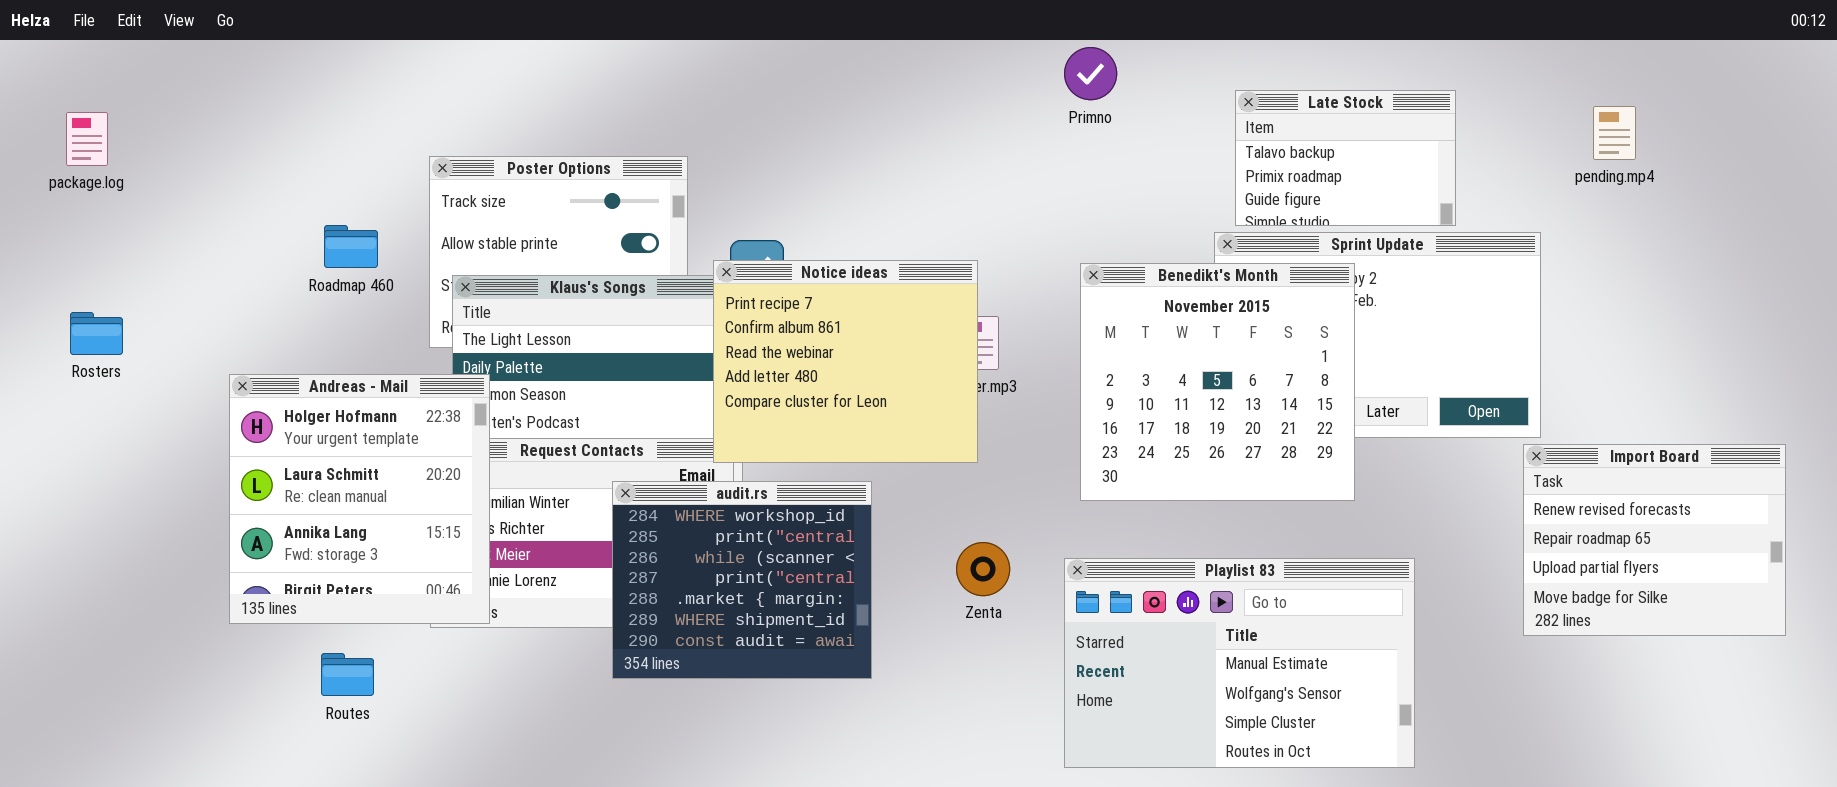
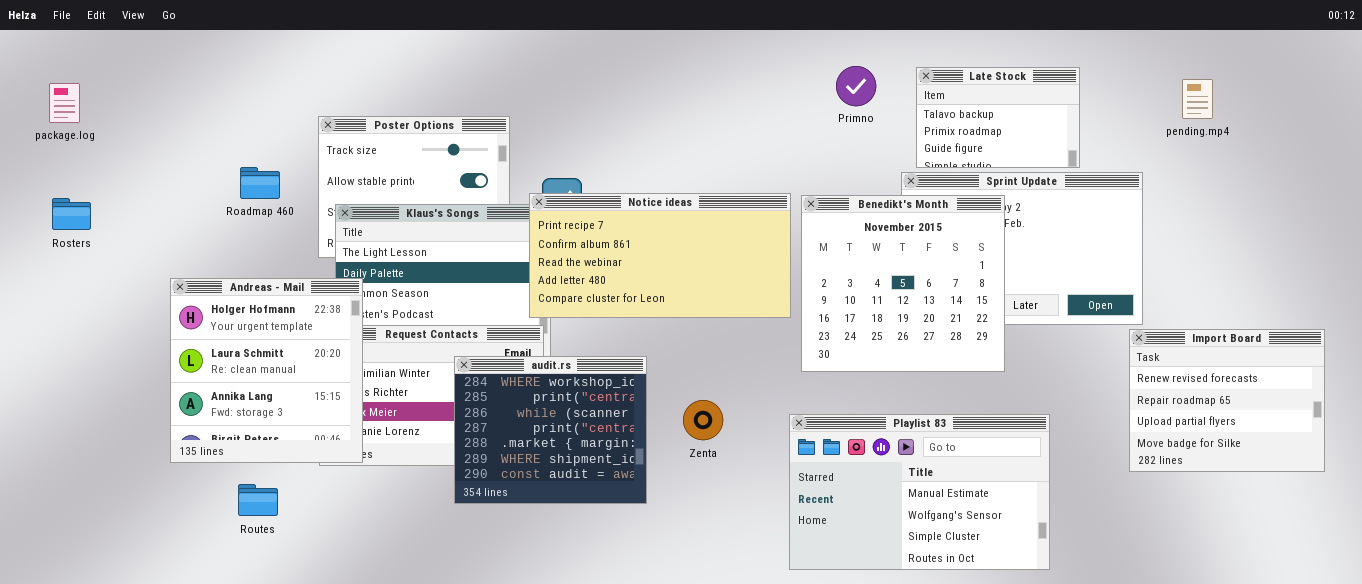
Primno: [1064,47,1117,100] -> [836,66,876,106], moved
Notice ideas: [713,260,978,463] -> [529,193,791,318], resized
Rosters: [70,312,123,355] -> [52,198,91,230], moved
Zenta: [956,542,1010,596] -> [683,400,723,440], moved

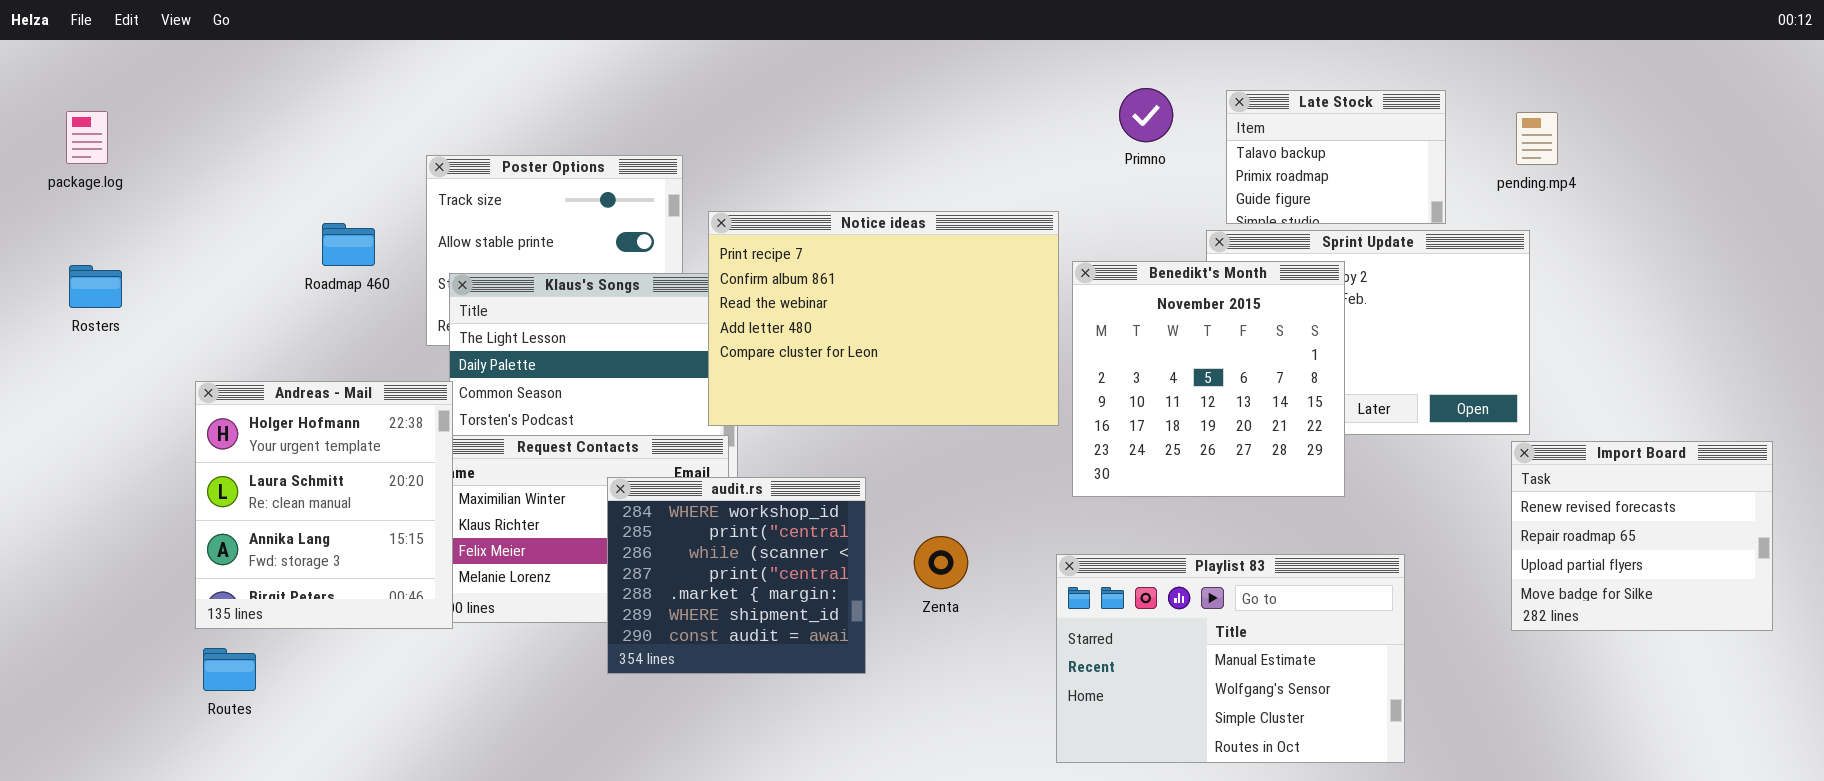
pending.mp4: [1182,79,1213,119] -> [1516,112,1558,165], moved
Notice ideas: [529,193,791,318] -> [708,211,1059,426], resized
Andreas - Mail: [170,278,363,463] -> [195,381,453,629], moved
Routes: [238,484,278,516] -> [203,648,256,691], moved

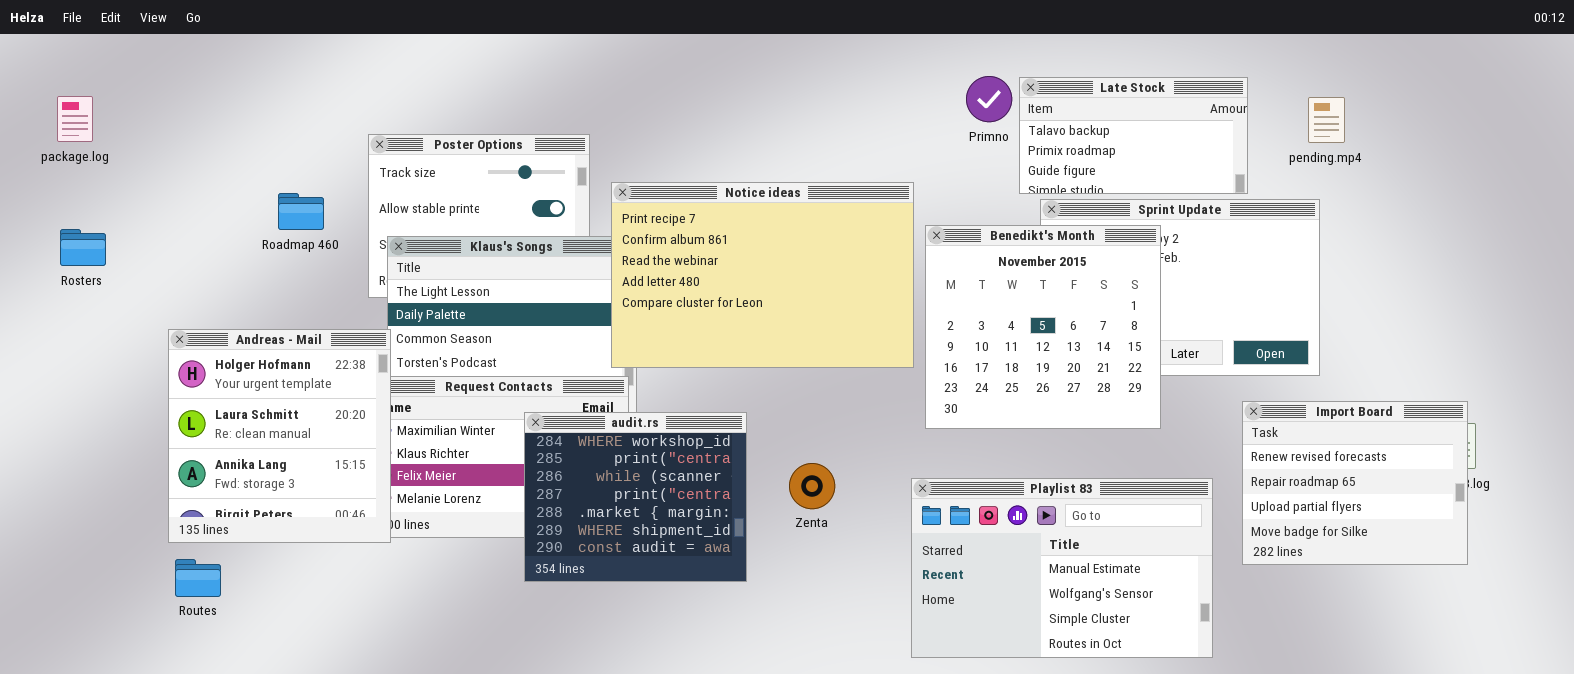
Late Stock: [1226,90,1446,224] -> [1019,77,1248,194], resized
Import Board: [1511,441,1773,631] -> [1242,401,1468,565], moved

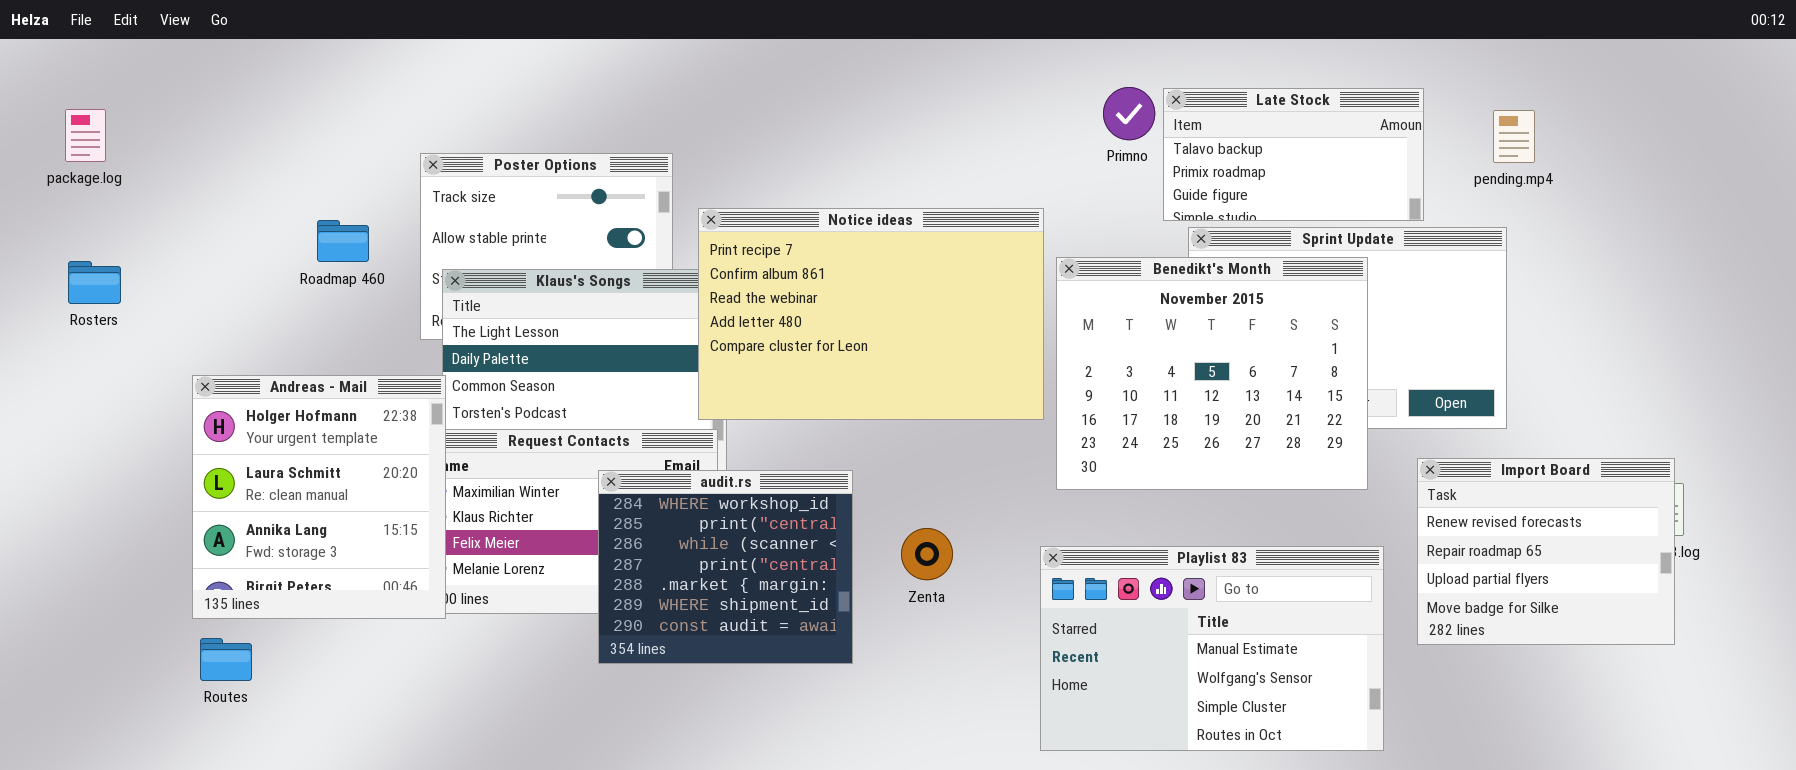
Benedikt's Month: [925,225,1161,429] -> [1056,257,1368,490], resized

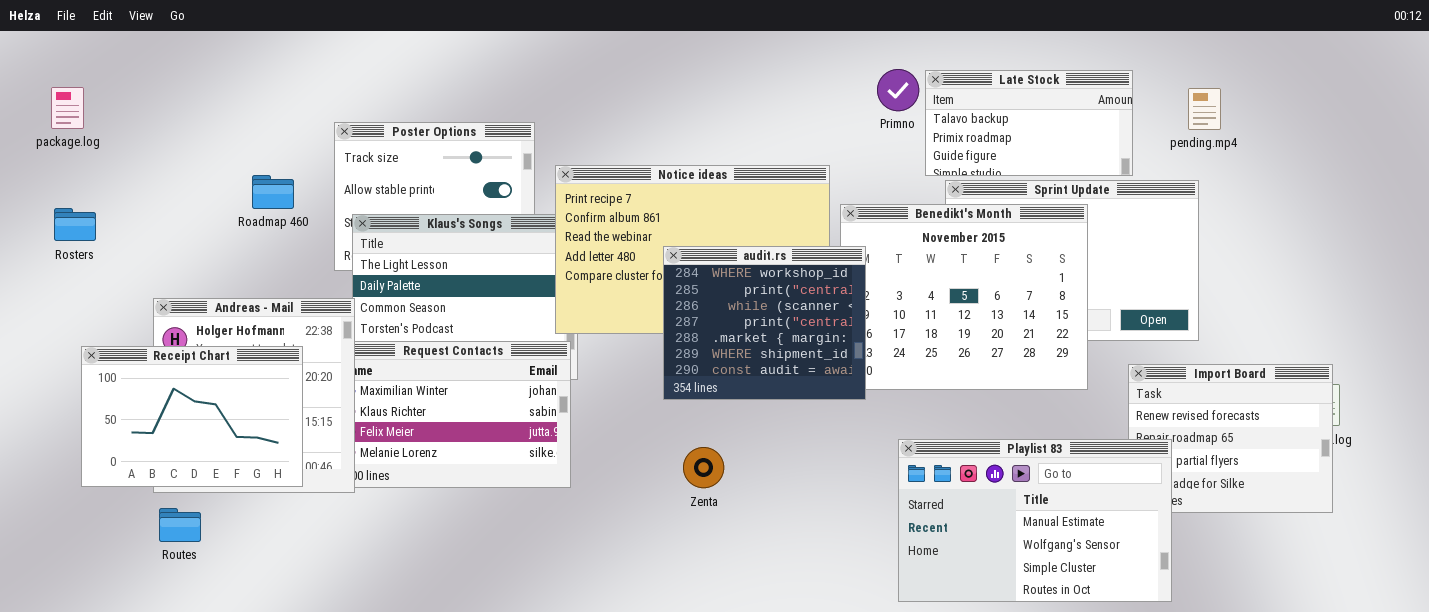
Receipt Chart: none -> [81,346,303,487], opened
audit.rs: [598,470,853,664] -> [663,246,866,400], moved
Zenta: [901,528,953,580] -> [683,447,724,488], moved
Playlist 83: [1040,546,1384,751] -> [898,439,1172,602], moved

